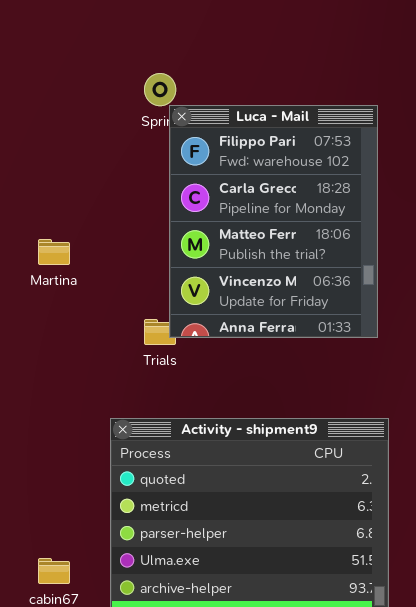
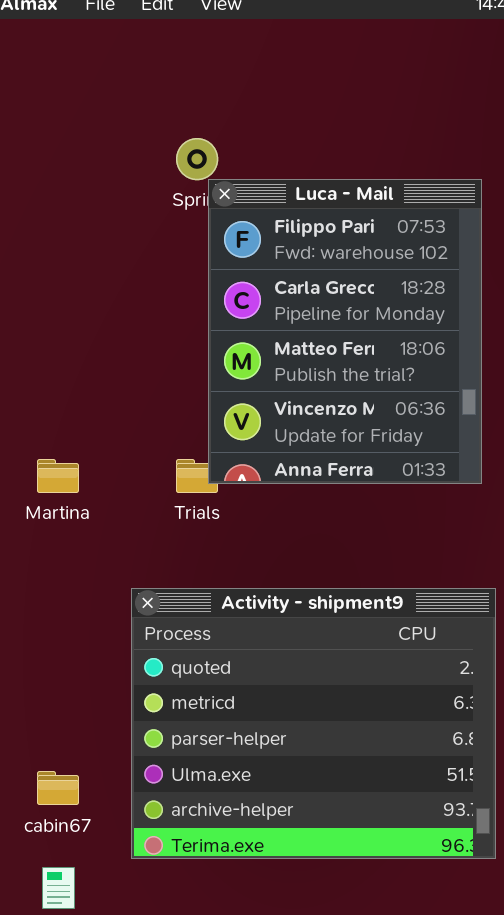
Martina: [38,239,70,265] -> [37,459,79,493], moved

